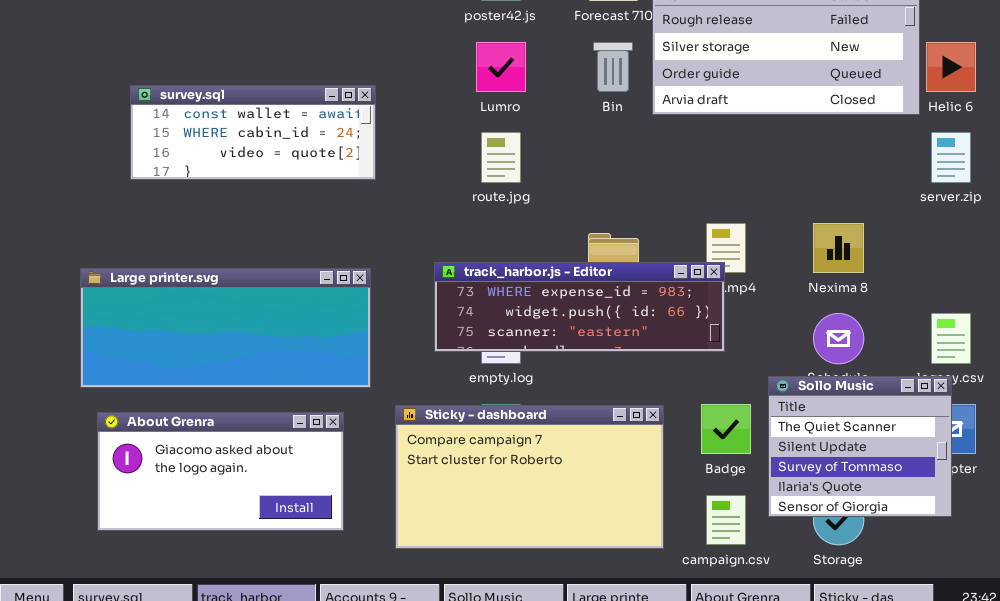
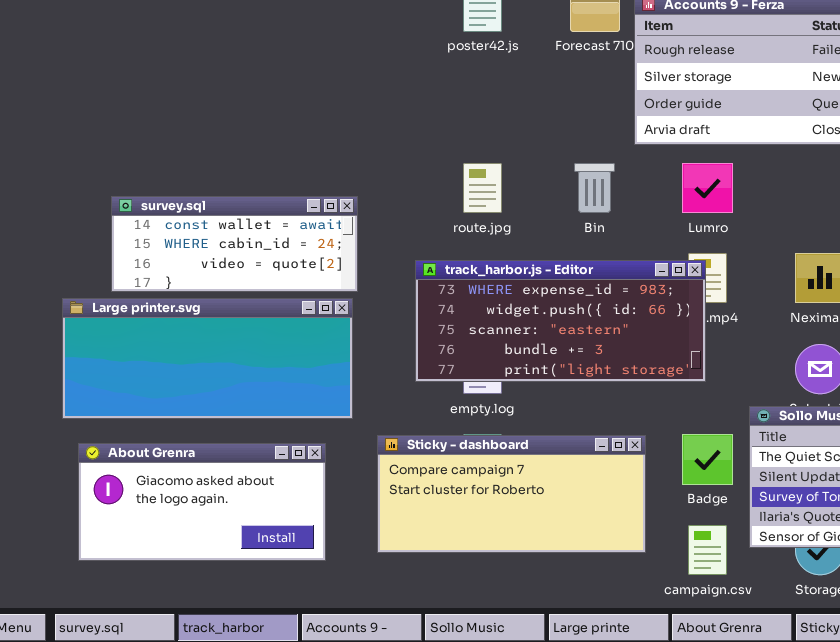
Lumro: [476,42,526,92] -> [682,163,733,213], moved
Bin: [593,42,633,92] -> [574,163,615,213], moved
survey.sql: [130,85,376,180] -> [111,196,358,292], moved
track_harbor.js - Editor: [434,262,725,352] -> [415,260,706,382], resized
Sticky - dashboard: [395,405,664,549] -> [377,435,646,553], resized

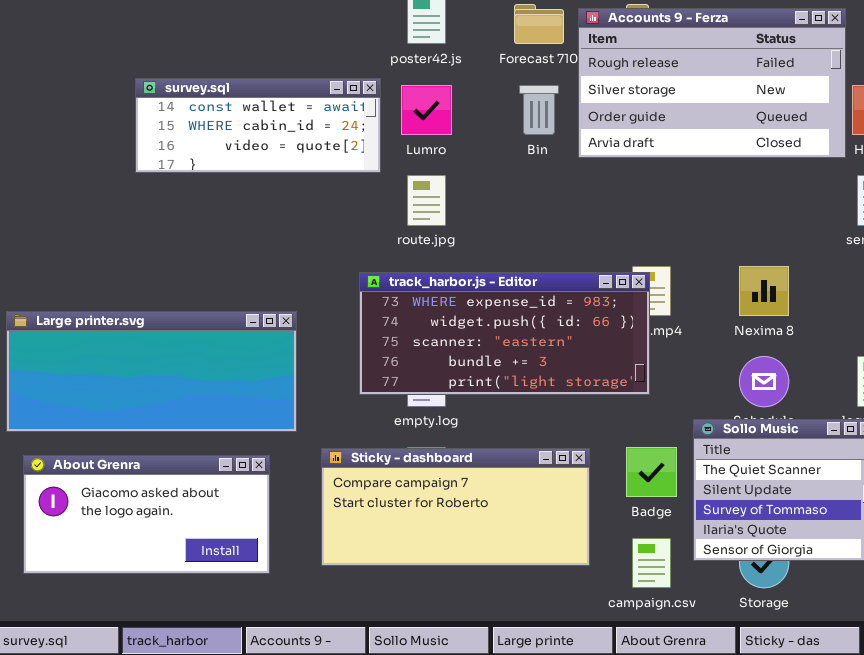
Bin: [574,163,615,213] -> [519,85,559,135], moved
Lumro: [682,163,733,213] -> [401,85,452,135], moved
survey.sql: [111,196,358,292] -> [135,78,381,173], moved

